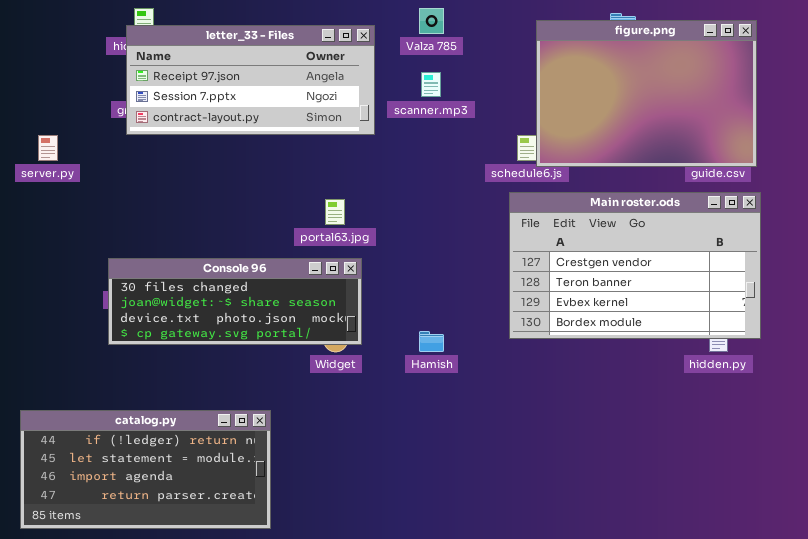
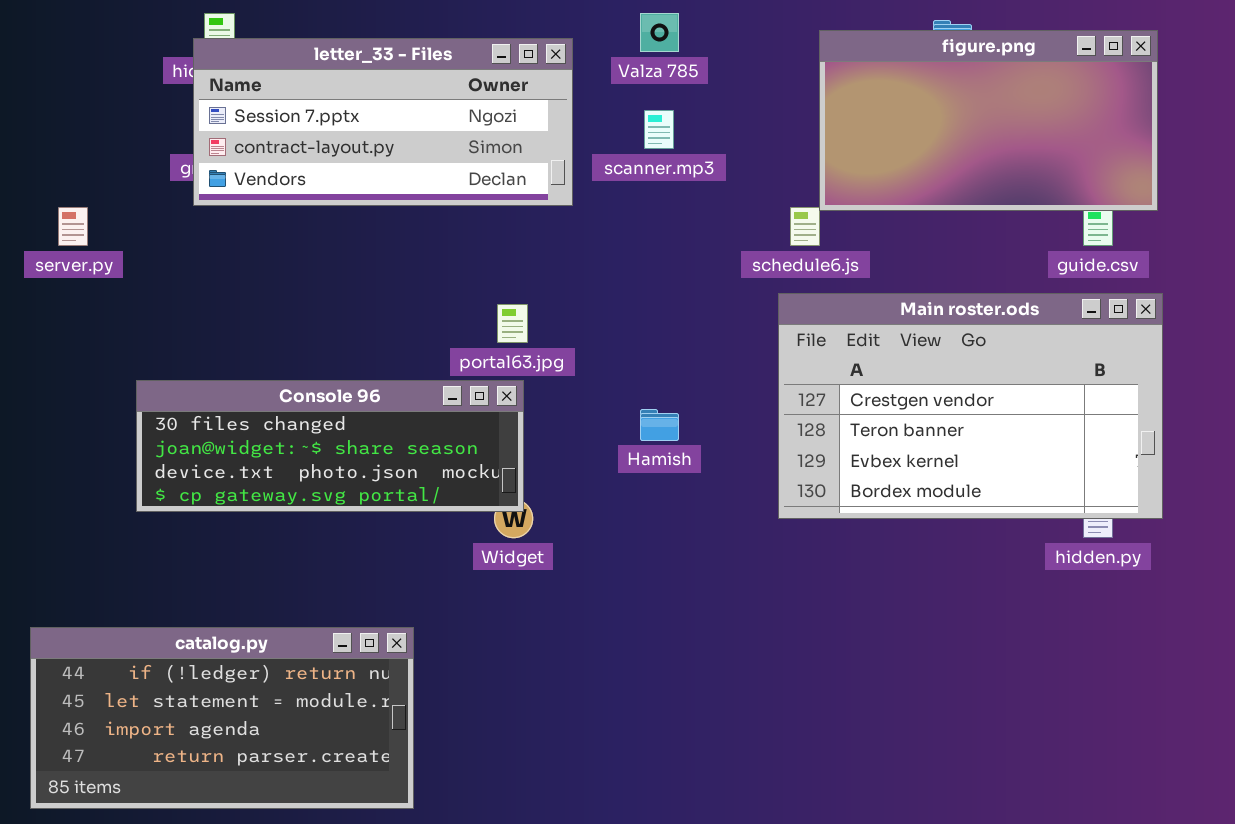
figure.png: [536,20,757,167] -> [819,30,1158,211], resized
letter_33 - Files: [126,25,375,135] -> [193,38,573,206], scrolled down 1 row
Console 96: [108,258,362,345] -> [136,380,524,512], moved
Hamish: [419,331,444,352] -> [640,409,679,441], moved

